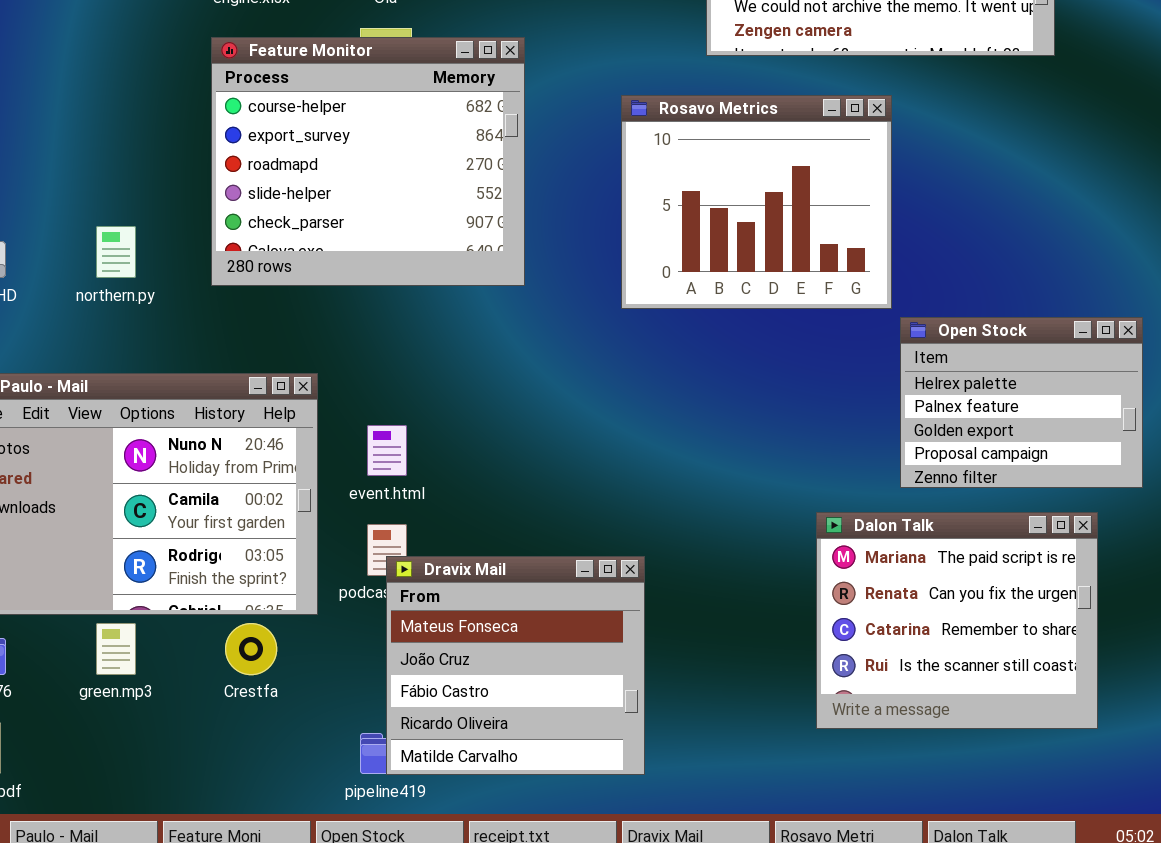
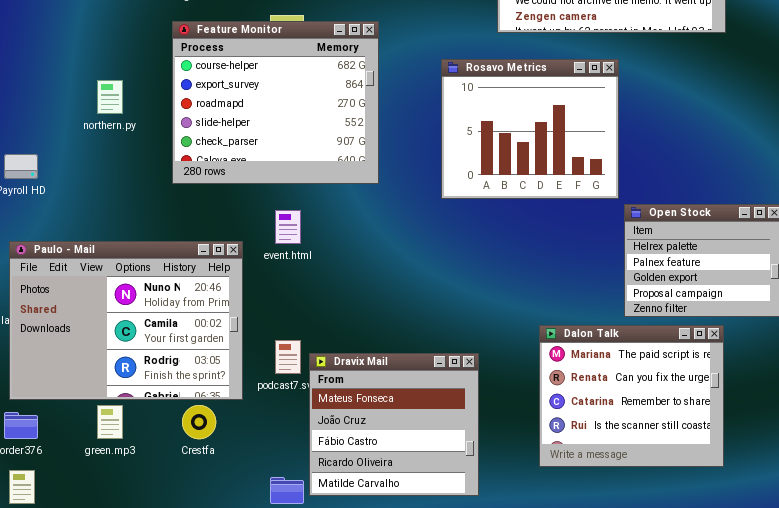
northern.py: [96,226,136,278] -> [97,80,123,114], moved
event.html: [367,425,407,476] -> [275,210,301,244], moved
Dalon Talk: [816,512,1098,729] -> [539,325,724,467], moved
Dravix Mail: [386,556,645,775] -> [309,353,479,496], moved

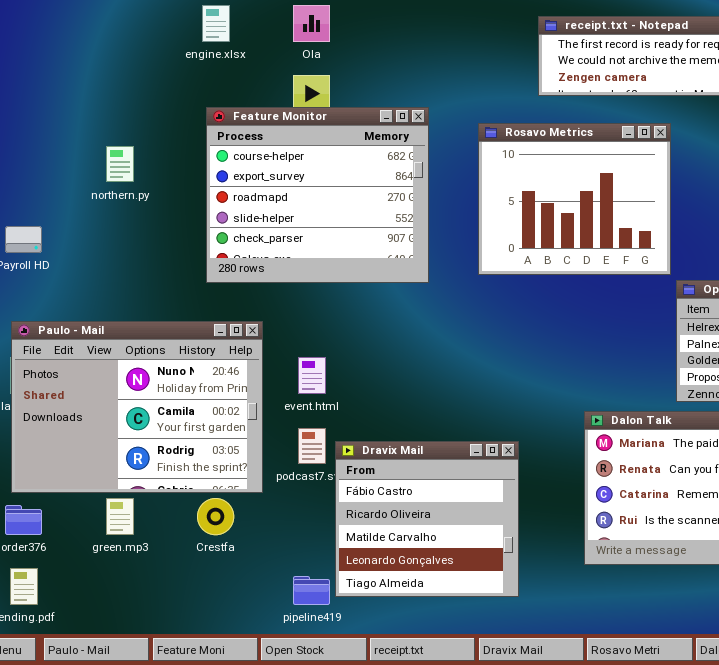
Feature Monitor: [172,21,379,184] -> [206,107,429,283], moved
event.html: [275,210,301,244] -> [298,357,326,394], moved
Dravix Mail: [309,353,479,496] -> [335,441,519,597], scrolled down 2 rows

